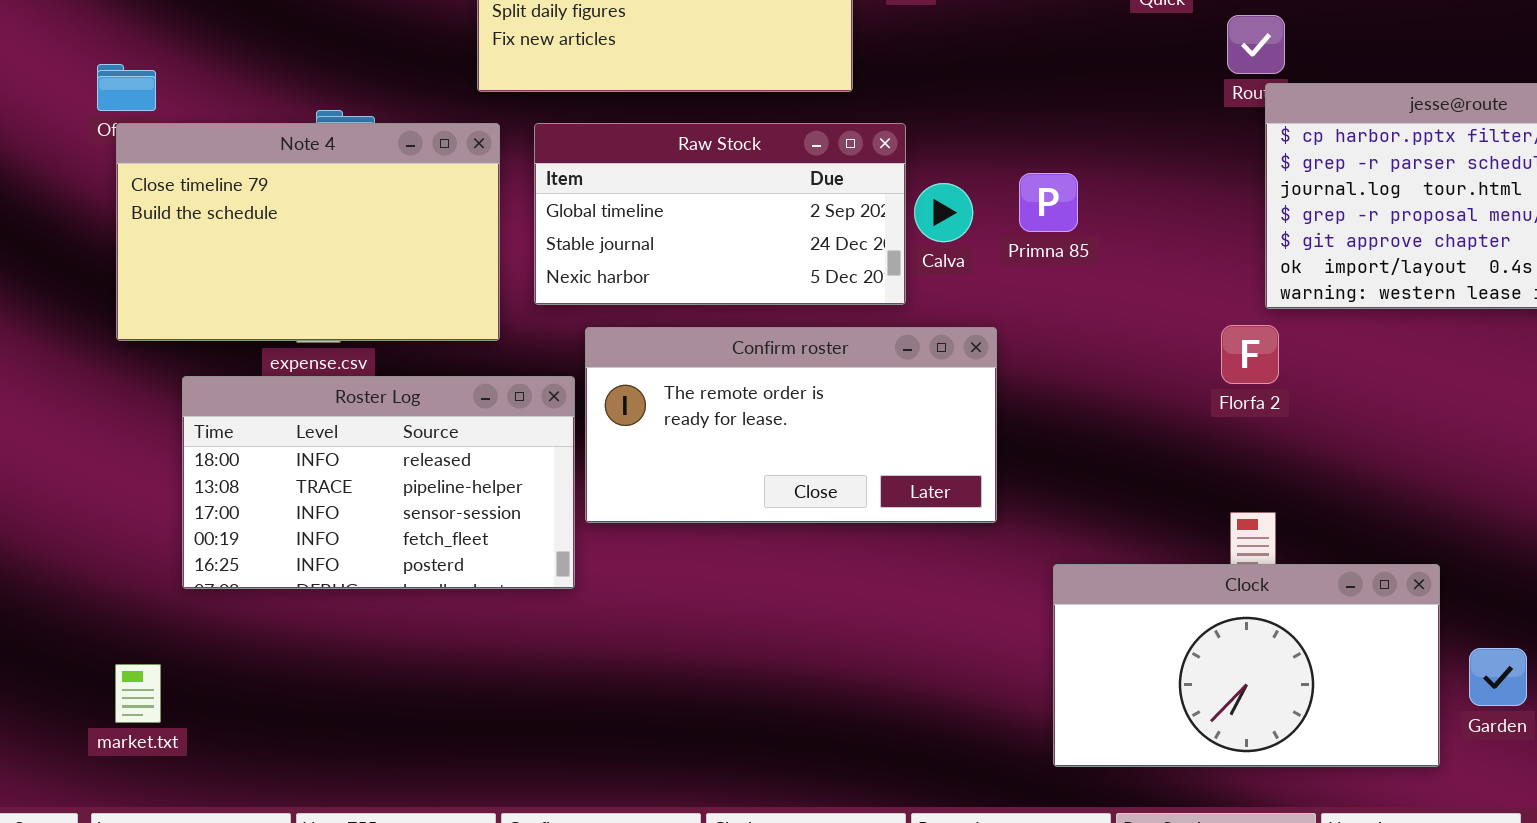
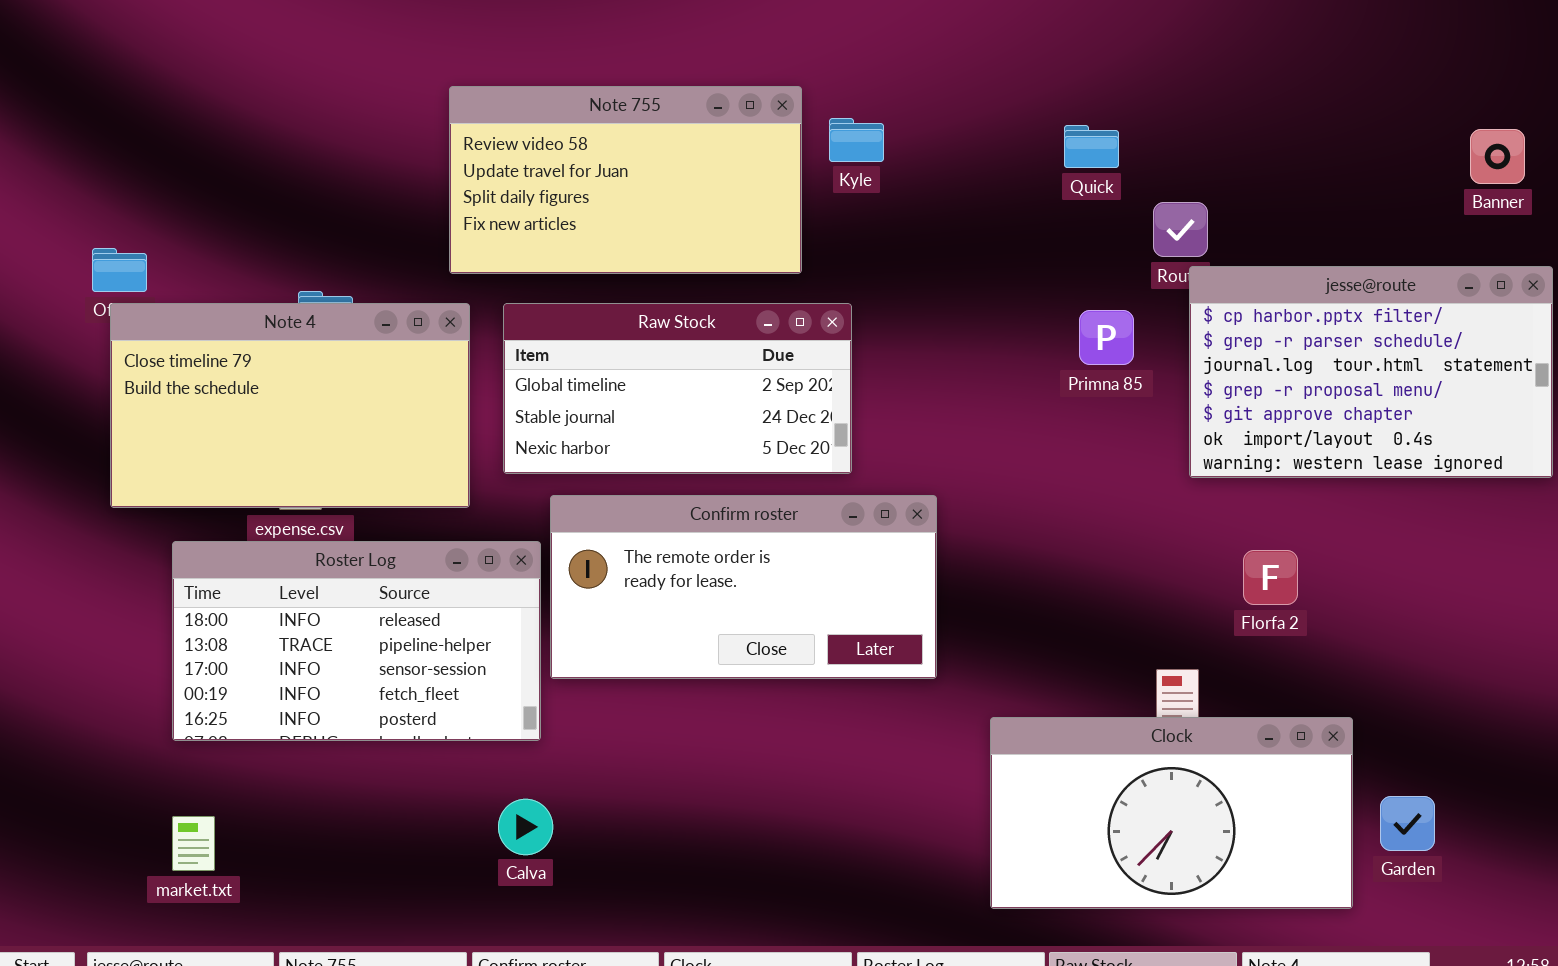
Primna 85: [1019,173,1078,232] -> [1079,310,1134,365], moved
Calva: [914,183,973,242] -> [498,799,553,855], moved
Florfa 2: [1221,325,1279,384] -> [1243,550,1298,605], moved
market.txt: [115,664,161,723] -> [172,816,215,871], moved

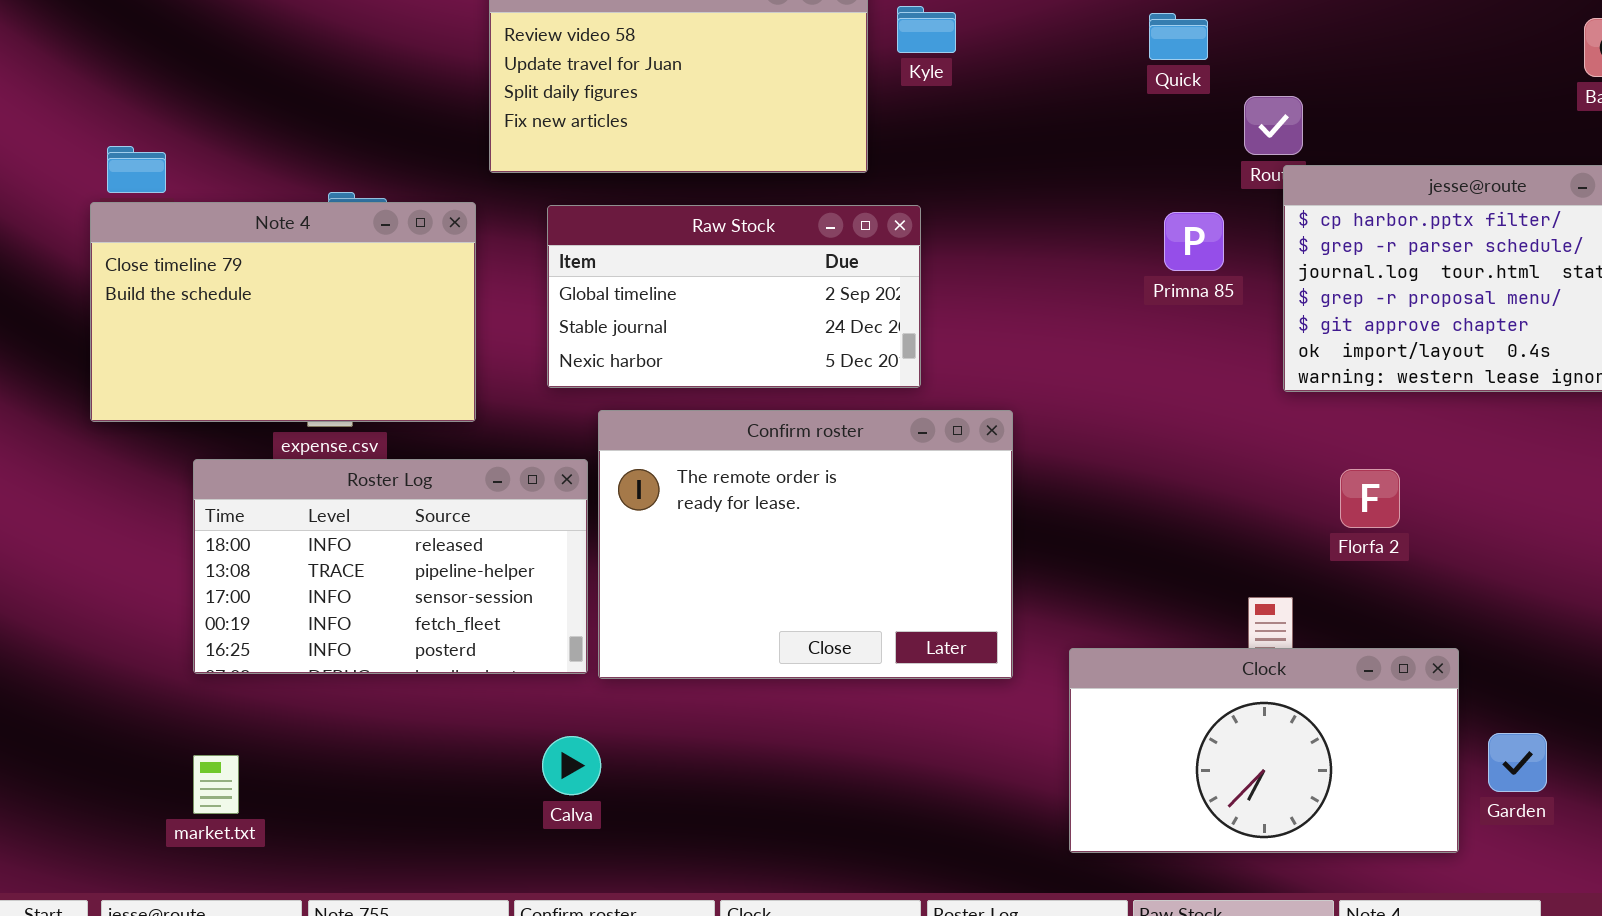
Note 4: [110,303,470,508] -> [90,202,476,422], moved
Confirm roster: [550,495,937,679] -> [598,410,1013,679], resized

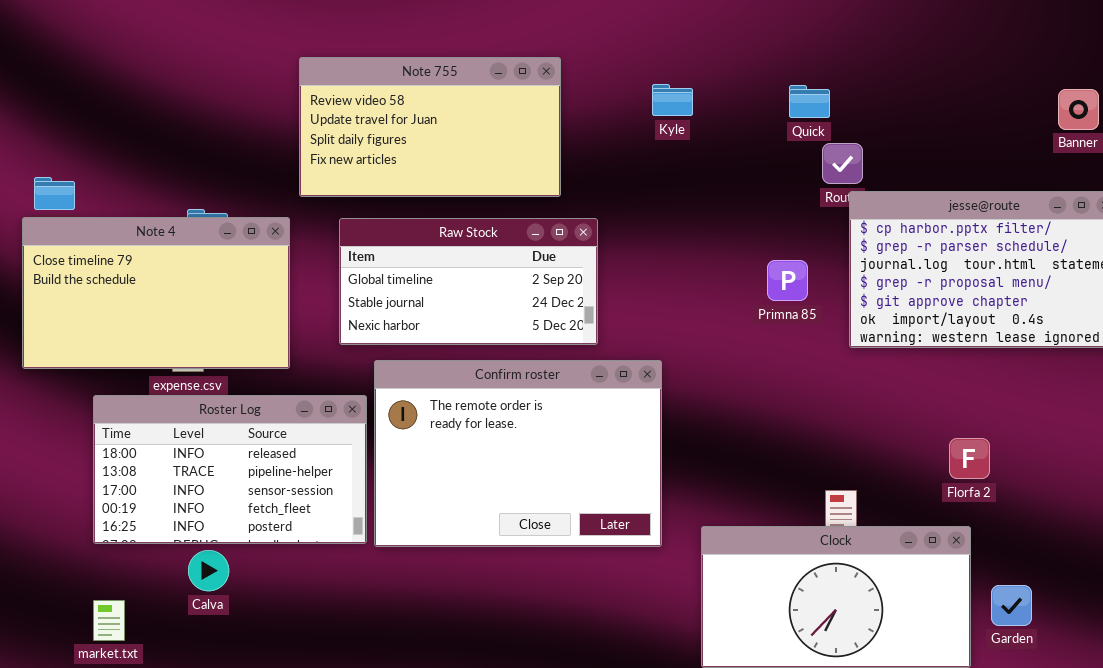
Kyle: [897,6,956,53] -> [652,84,693,116], moved
Quick: [1149,13,1208,60] -> [789,85,830,118], moved
Primna 85: [1164,212,1224,271] -> [767,260,808,301], moved
Florfa 2: [1340,469,1400,528] -> [949,438,990,479], moved
Calva: [542,736,601,795] -> [188,550,229,591], moved

